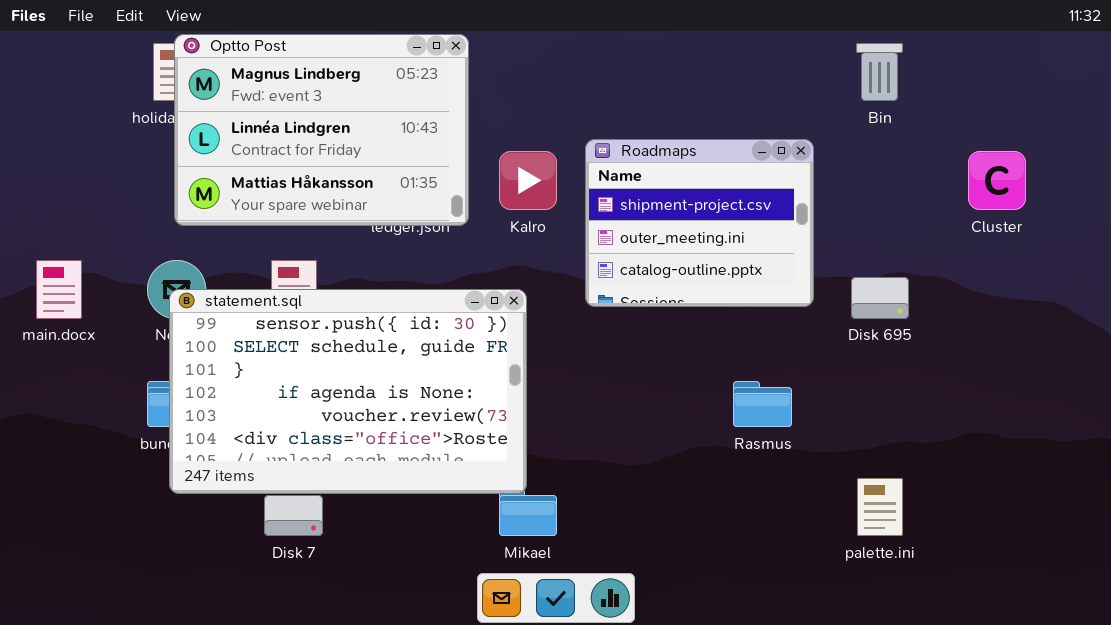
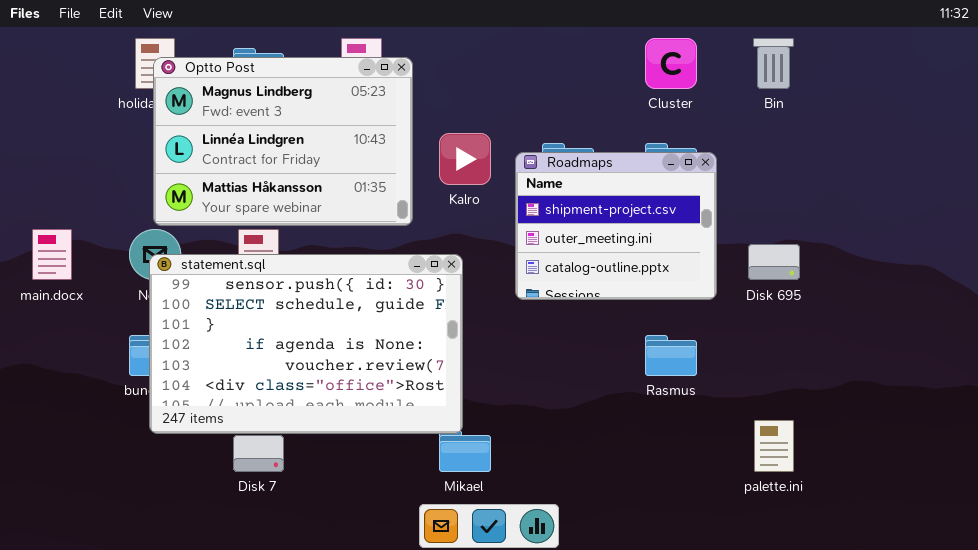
Optto Post: [174,34,469,226] -> [153,57,413,226], moved
Roadmaps: [585,139,814,307] -> [515,152,717,300], moved
Cluster: [968,151,1026,210] -> [645,38,697,89], moved

